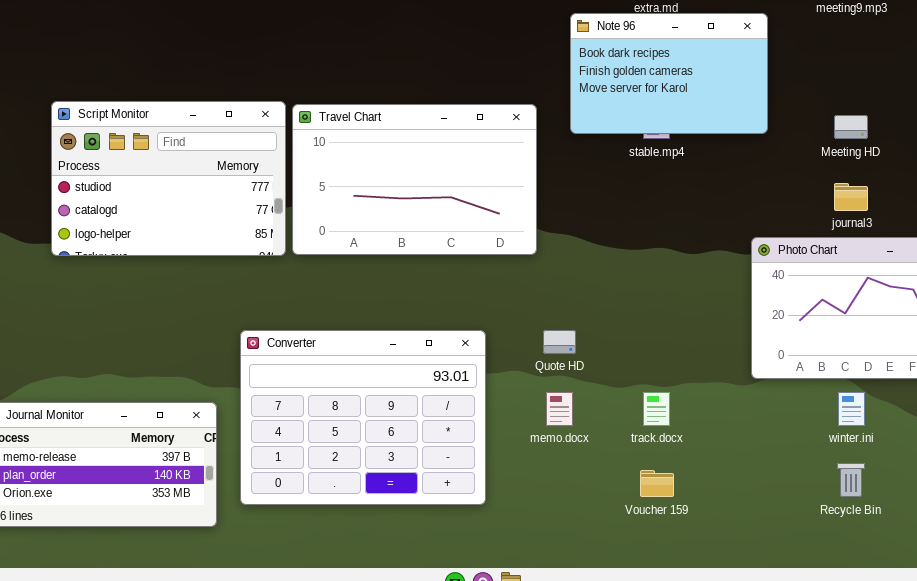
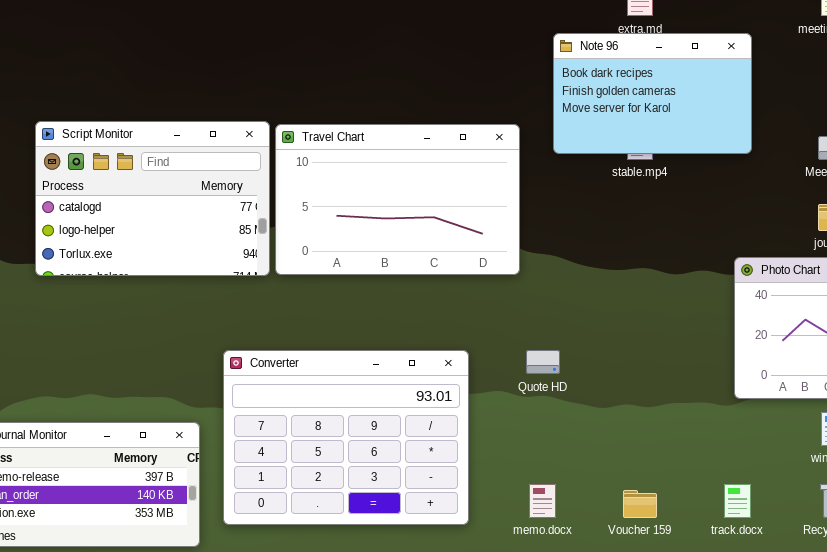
Script Monitor: [51,101,286,256] -> [35,121,270,276], scrolled down 1 row
memo.docx: [546,392,573,426] -> [529,484,556,518], moved
track.docx: [643,392,670,426] -> [724,484,751,518], moved

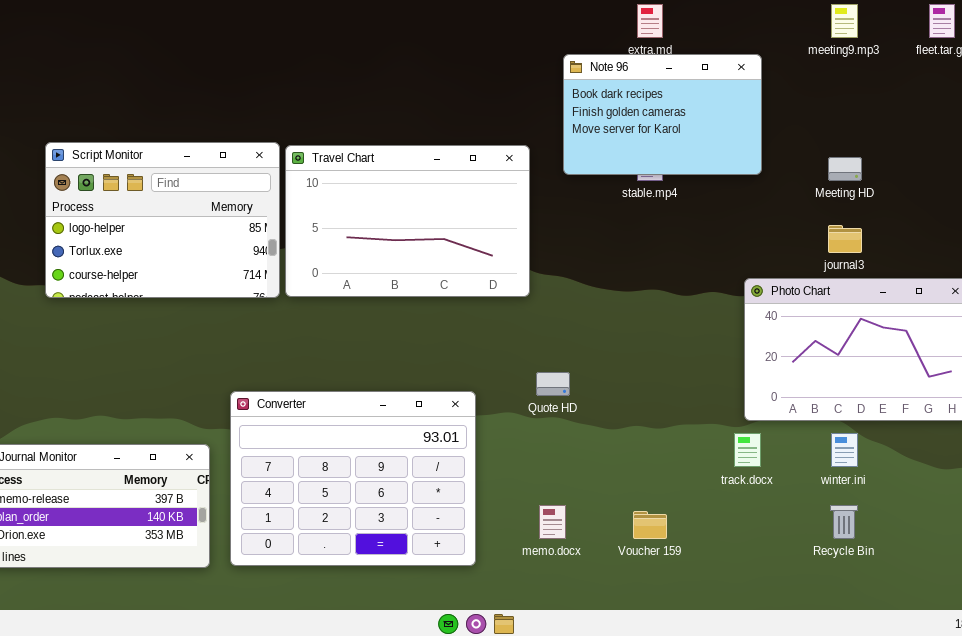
Script Monitor: [35,121,270,276] -> [45,142,280,298], scrolled down 1 row
Converter: [223,350,469,525] -> [230,391,476,566], moved
track.docx: [724,484,751,518] -> [734,433,761,467], moved

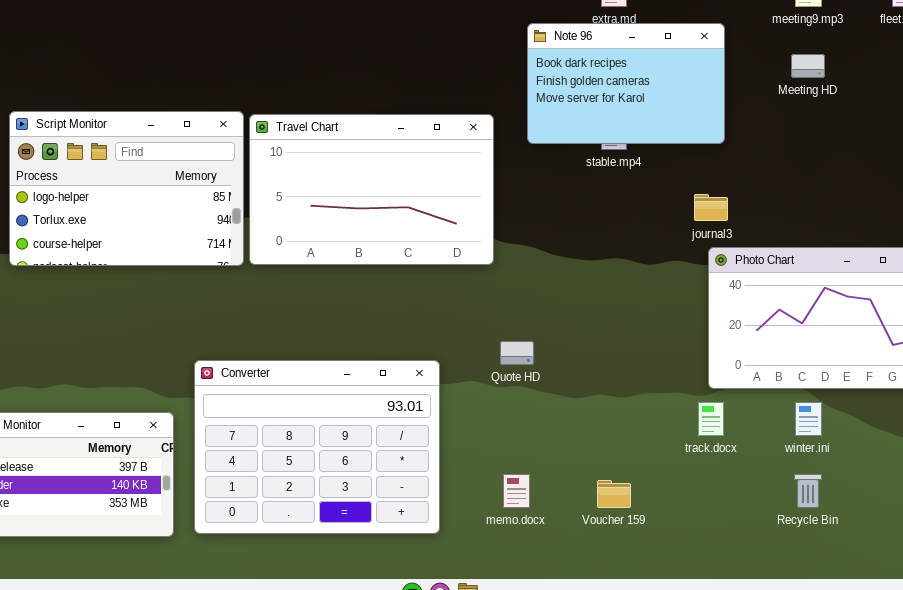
Meeting HD: [828,157,862,181] -> [791,54,825,78], moved
journal3: [828,225,862,253] -> [694,194,728,221], moved

